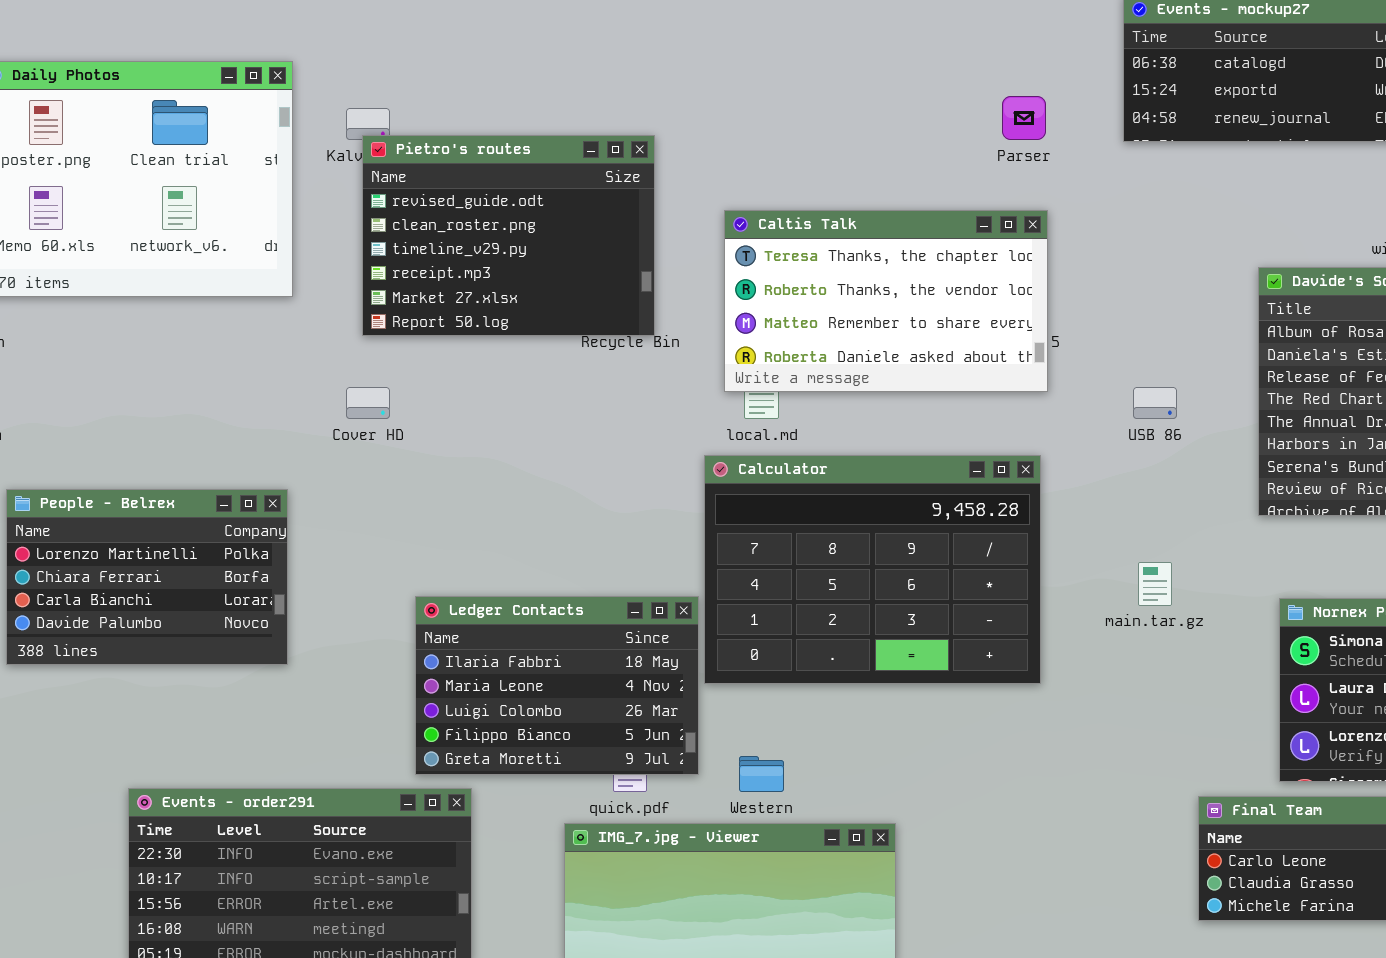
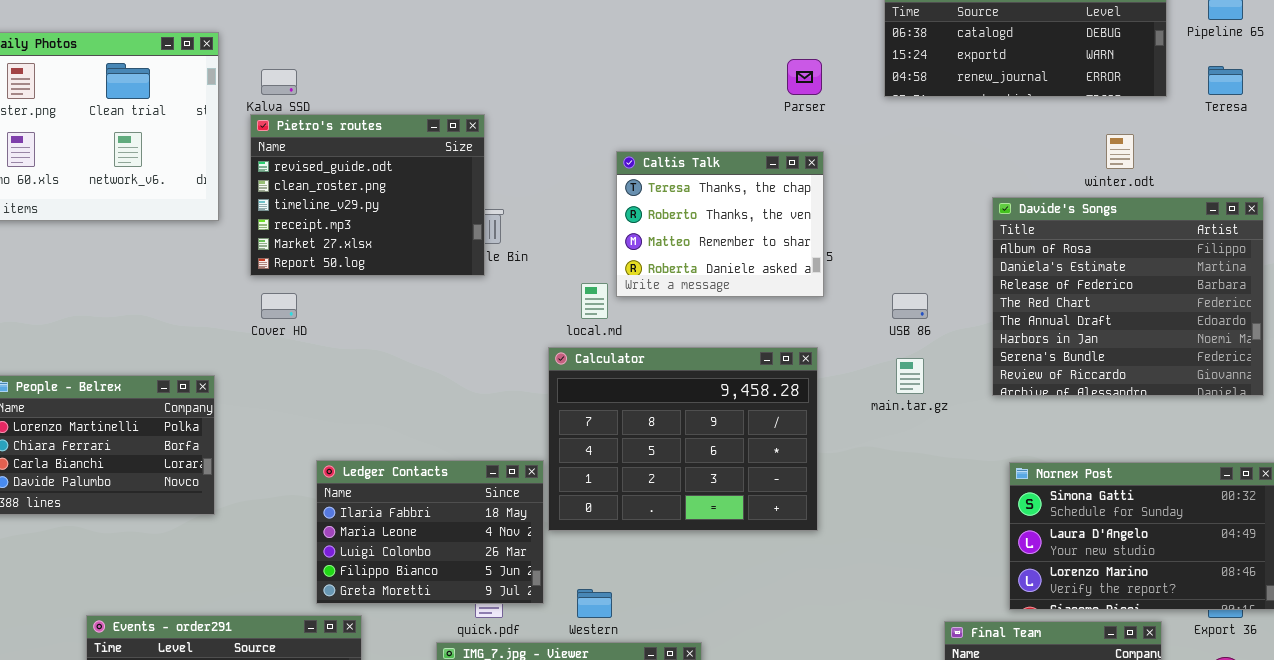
Pietro's routes: [362,135,655,336] -> [250,114,485,276], moved
Caltis Talk: [724,210,1048,392] -> [616,151,824,297], resized
main.tar.gz: [1138,562,1172,606] -> [896,358,924,394], moved

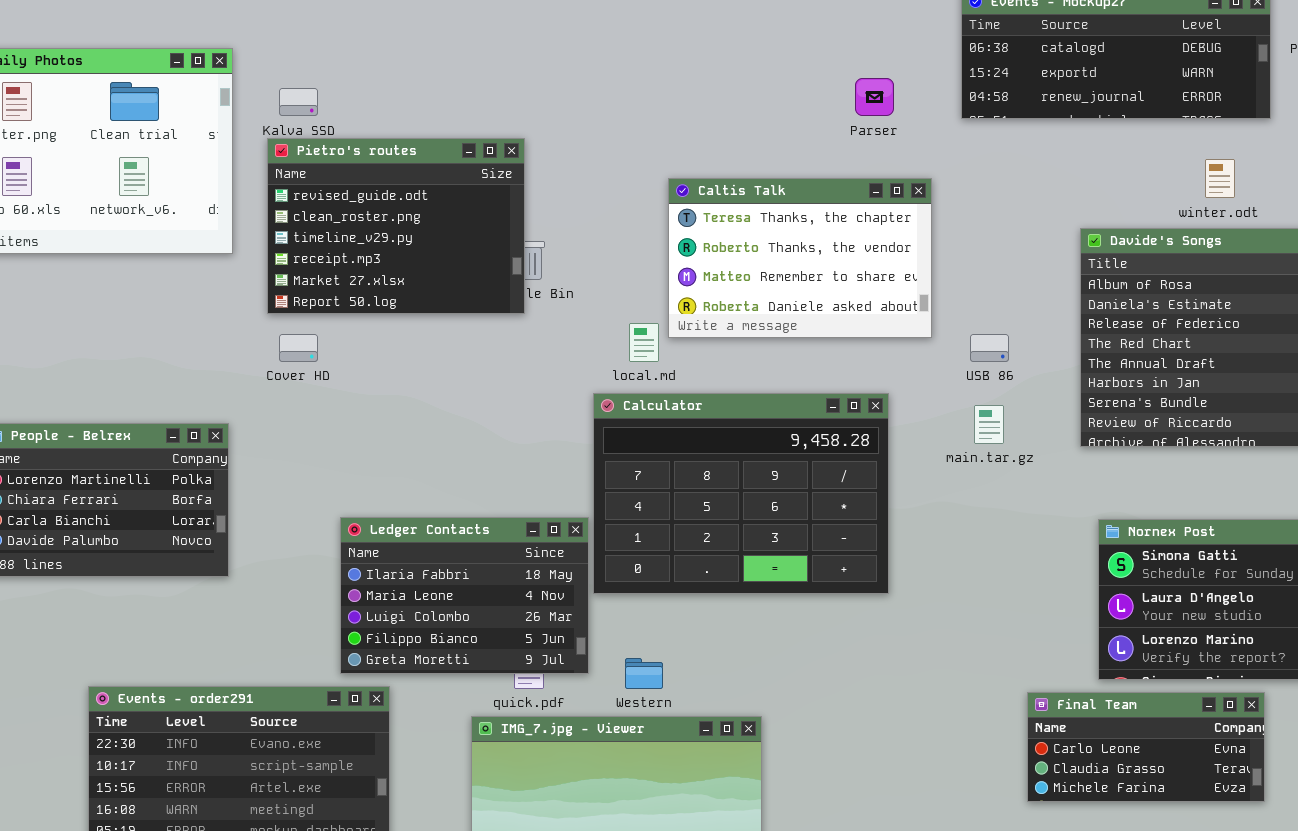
Caltis Talk: [616,151,824,297] -> [668,178,932,338], resized

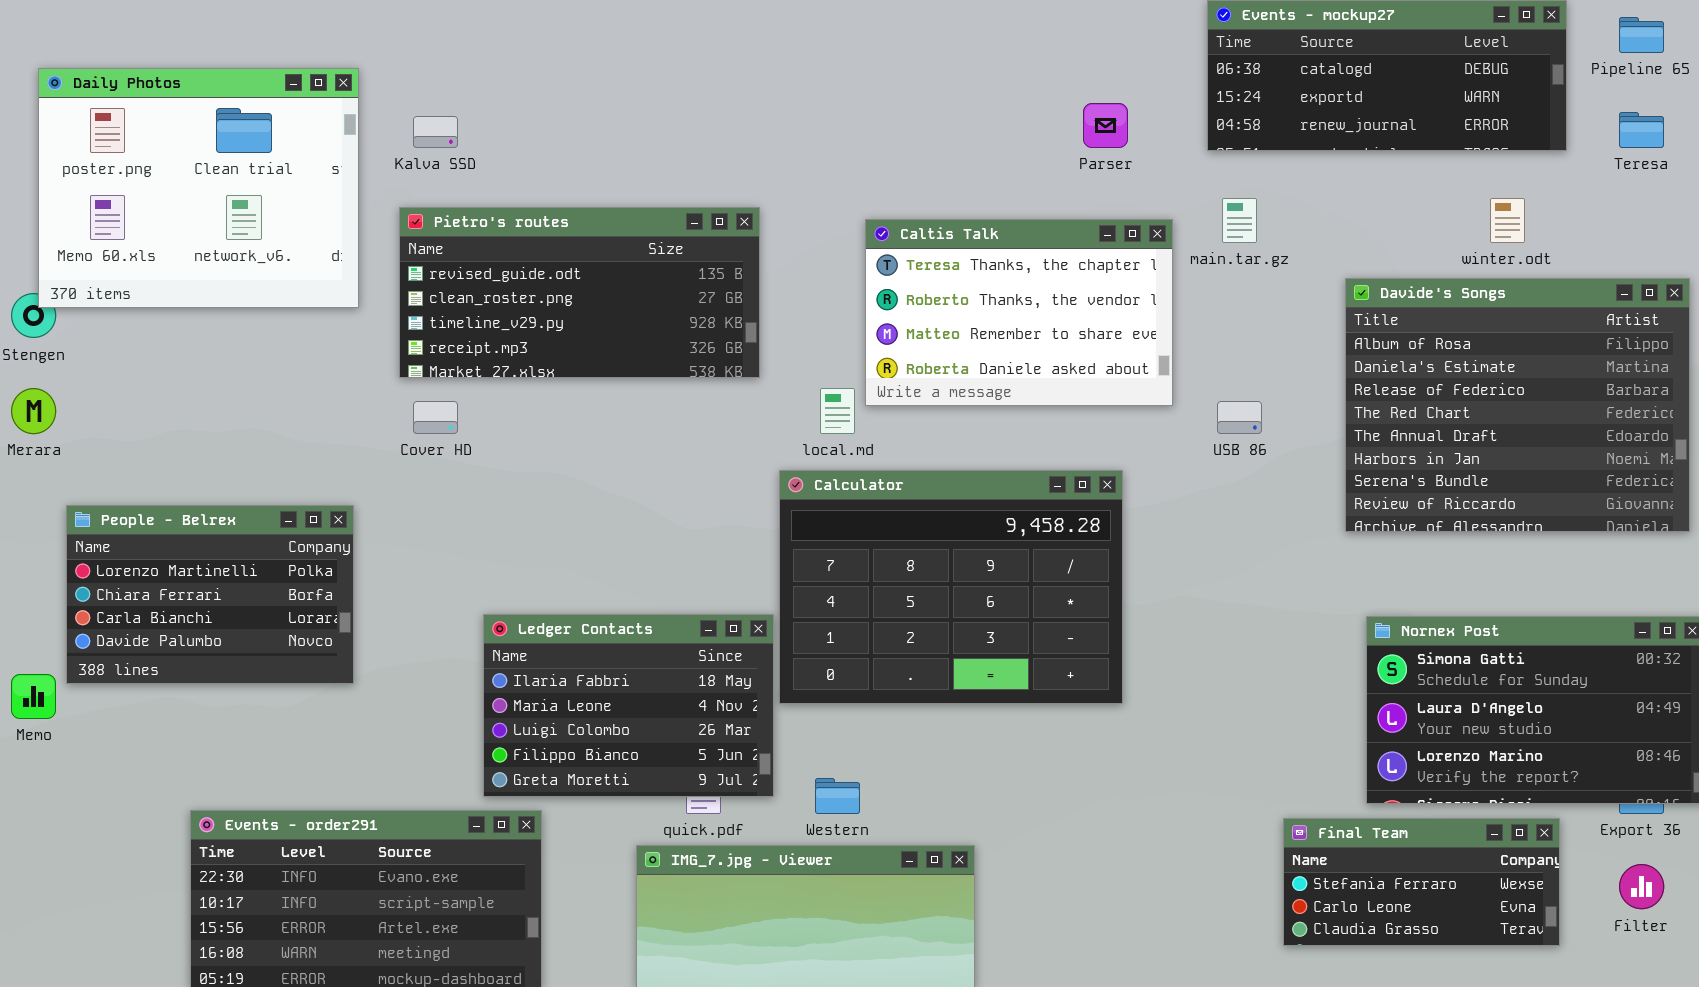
Pietro's routes: [267,138,525,314] -> [399,207,760,378], resized
main.tar.gz: [974,405,1004,444] -> [1222,198,1257,243], moved
Final Team: [1027,692,1265,802] -> [1283,818,1560,946], scrolled up 1 row

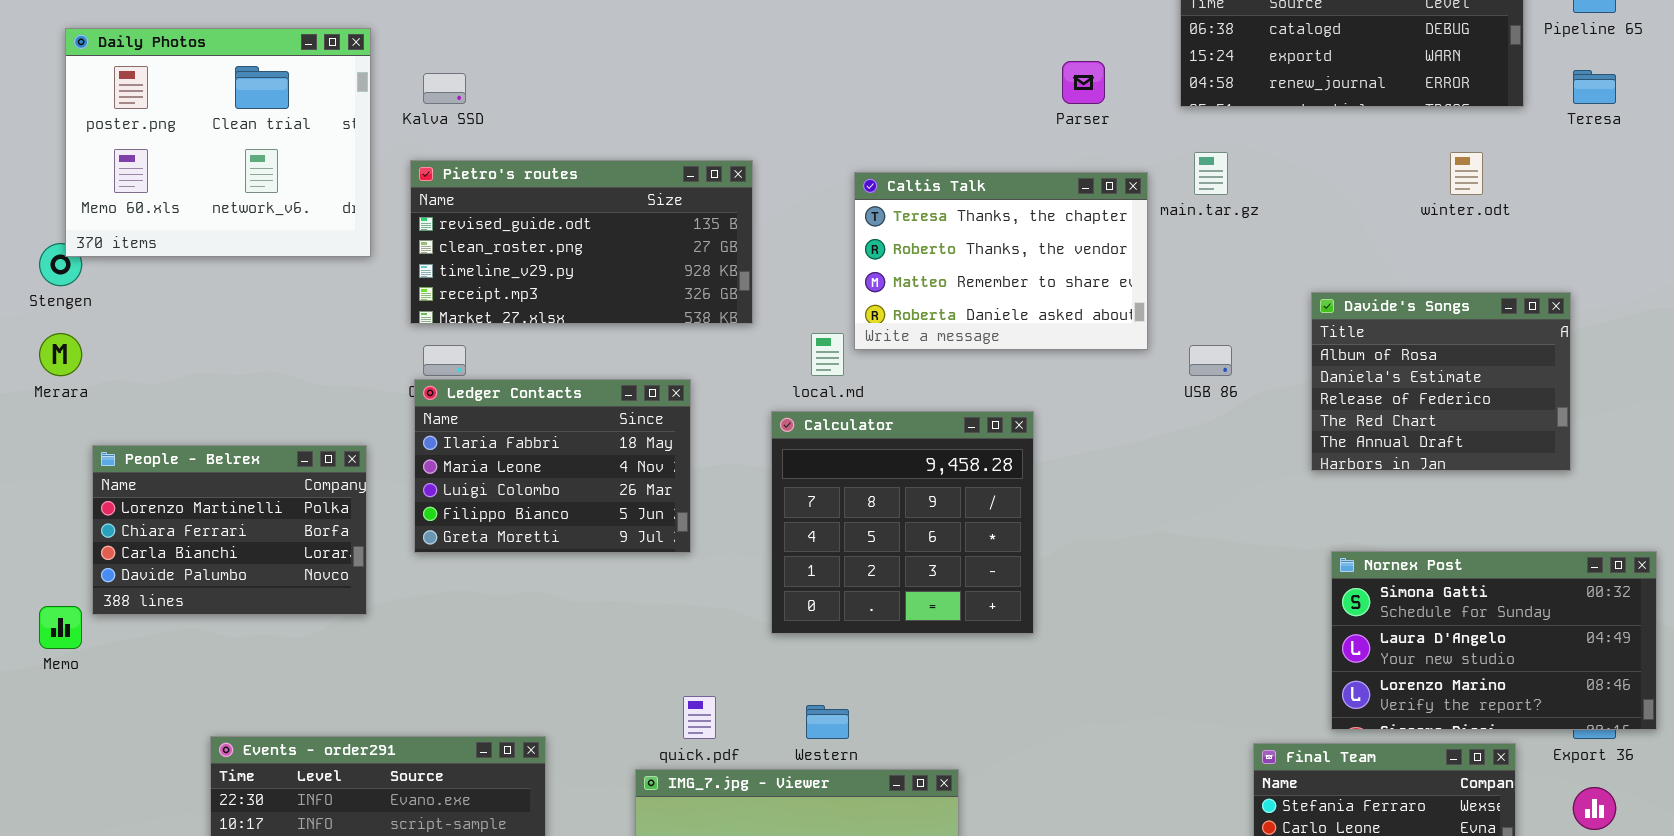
Davide's Songs: [1345,278,1690,532] -> [1311,292,1571,471], resized
Calculator: [779,470,1123,704] -> [771,411,1034,634], resized
Ledger Contacts: [483,614,774,797] -> [414,379,691,553], moved

